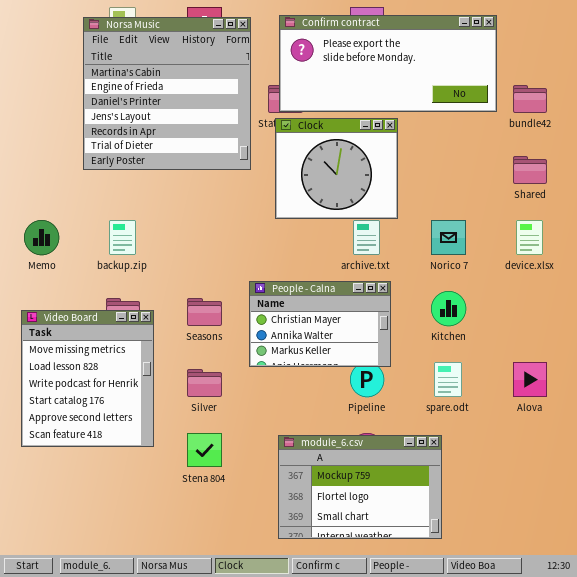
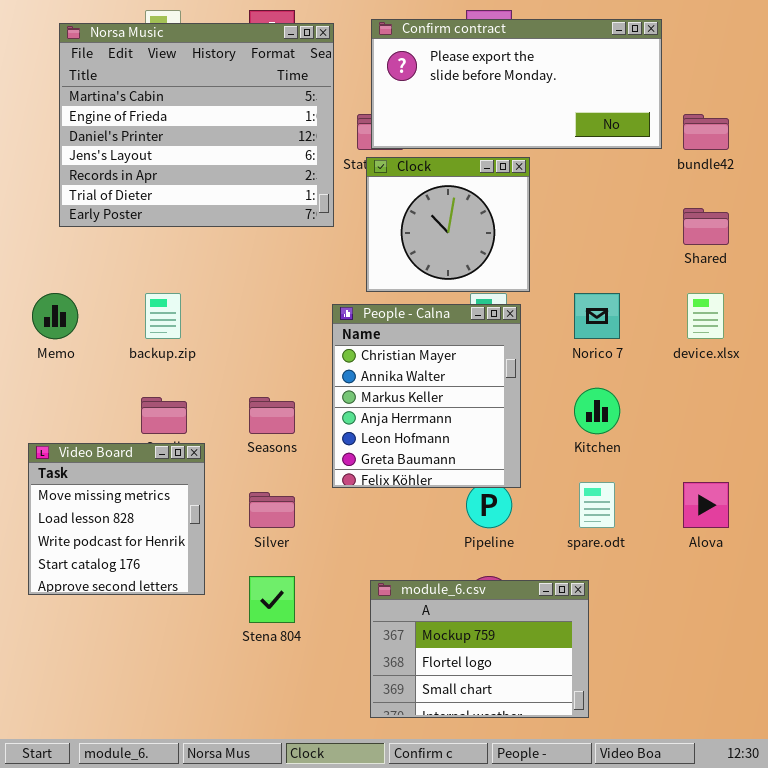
Norsa Music: [83,17,251,170] -> [59,23,334,227], resized
People - Calna: [249,281,391,367] -> [332,304,521,488], resized
Video Board: [21,310,154,447] -> [28,443,205,595], resized

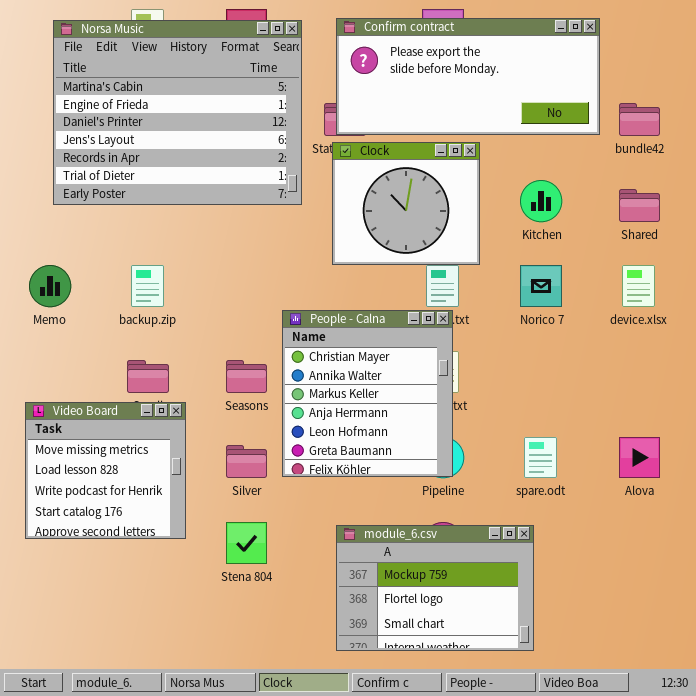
People - Calna: [332,304,521,488] -> [282,310,453,477], moved
Kitchen: [574,388,620,434] -> [520,180,562,222], moved

